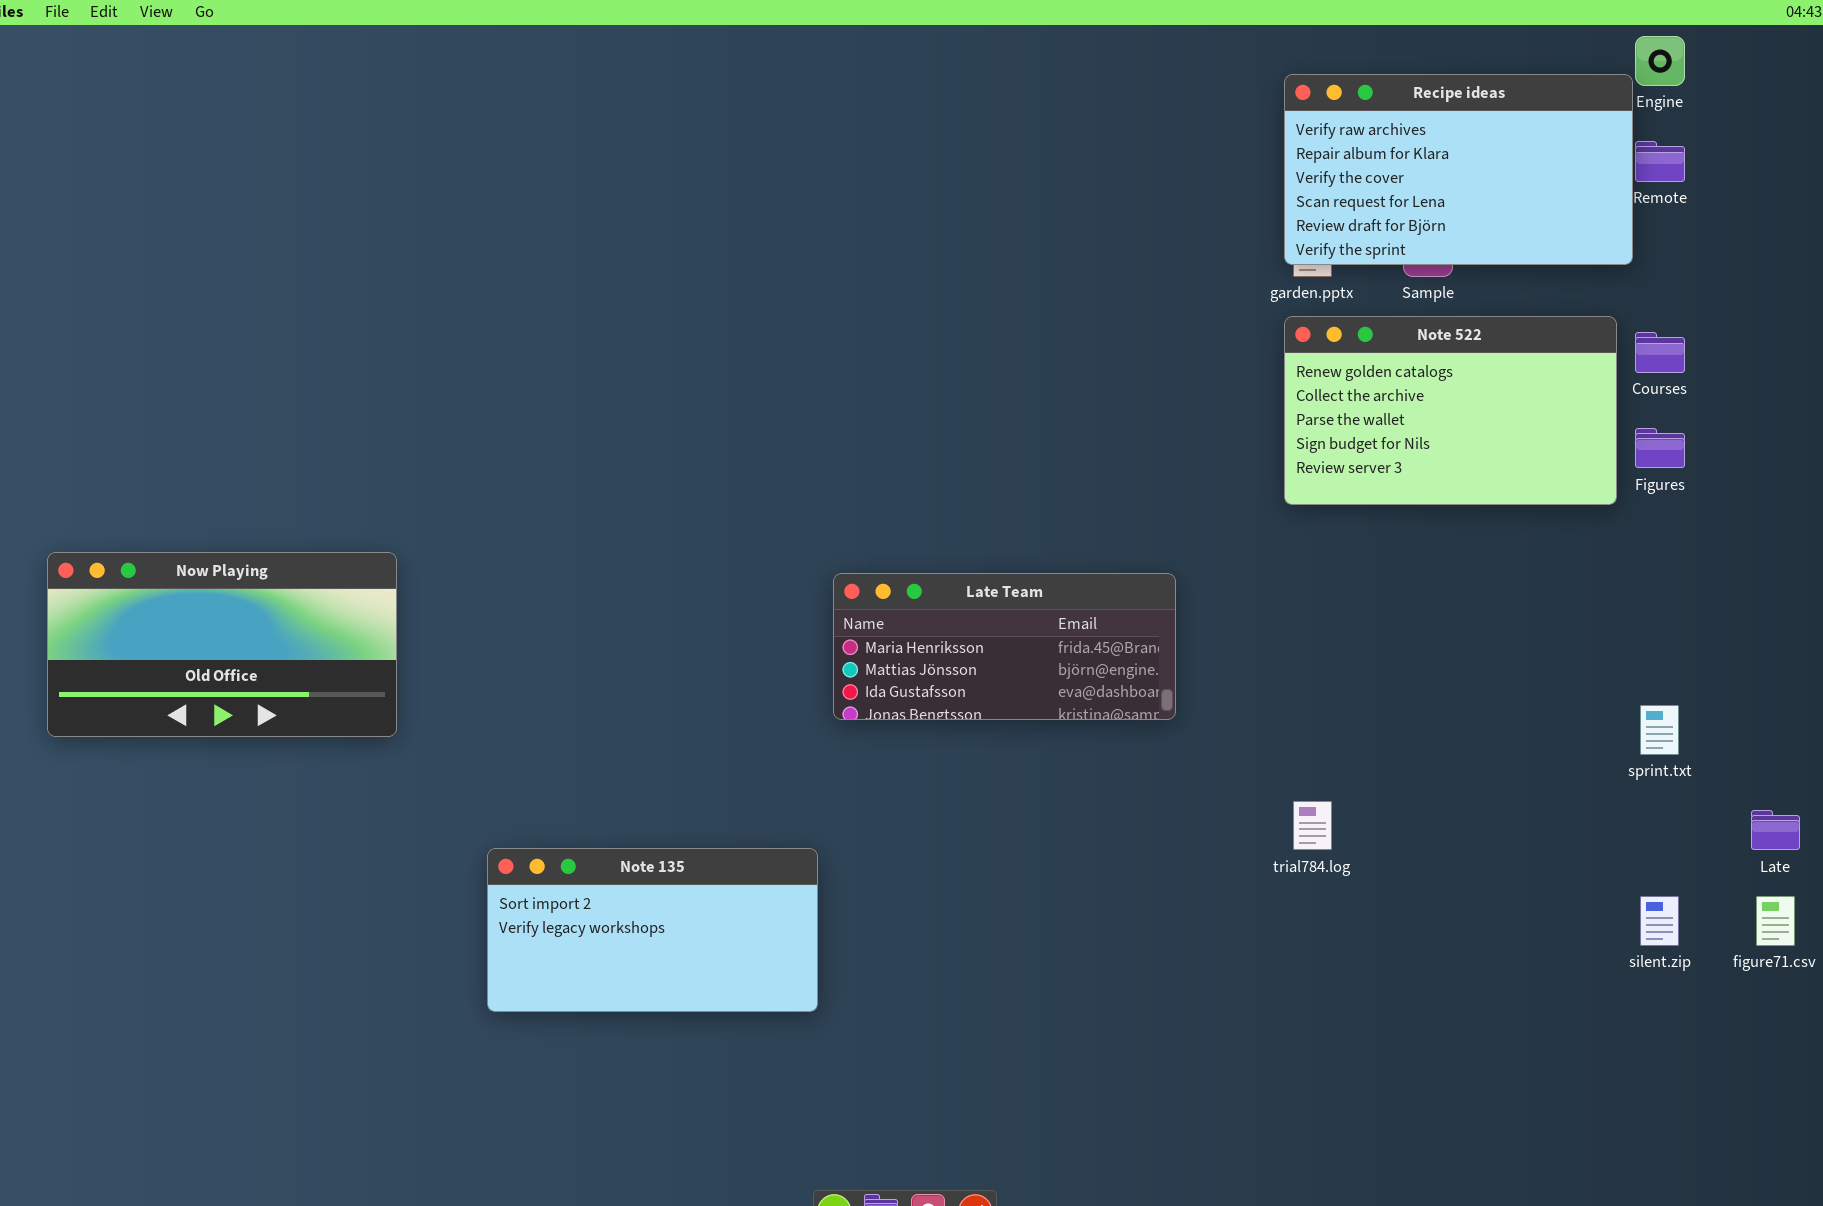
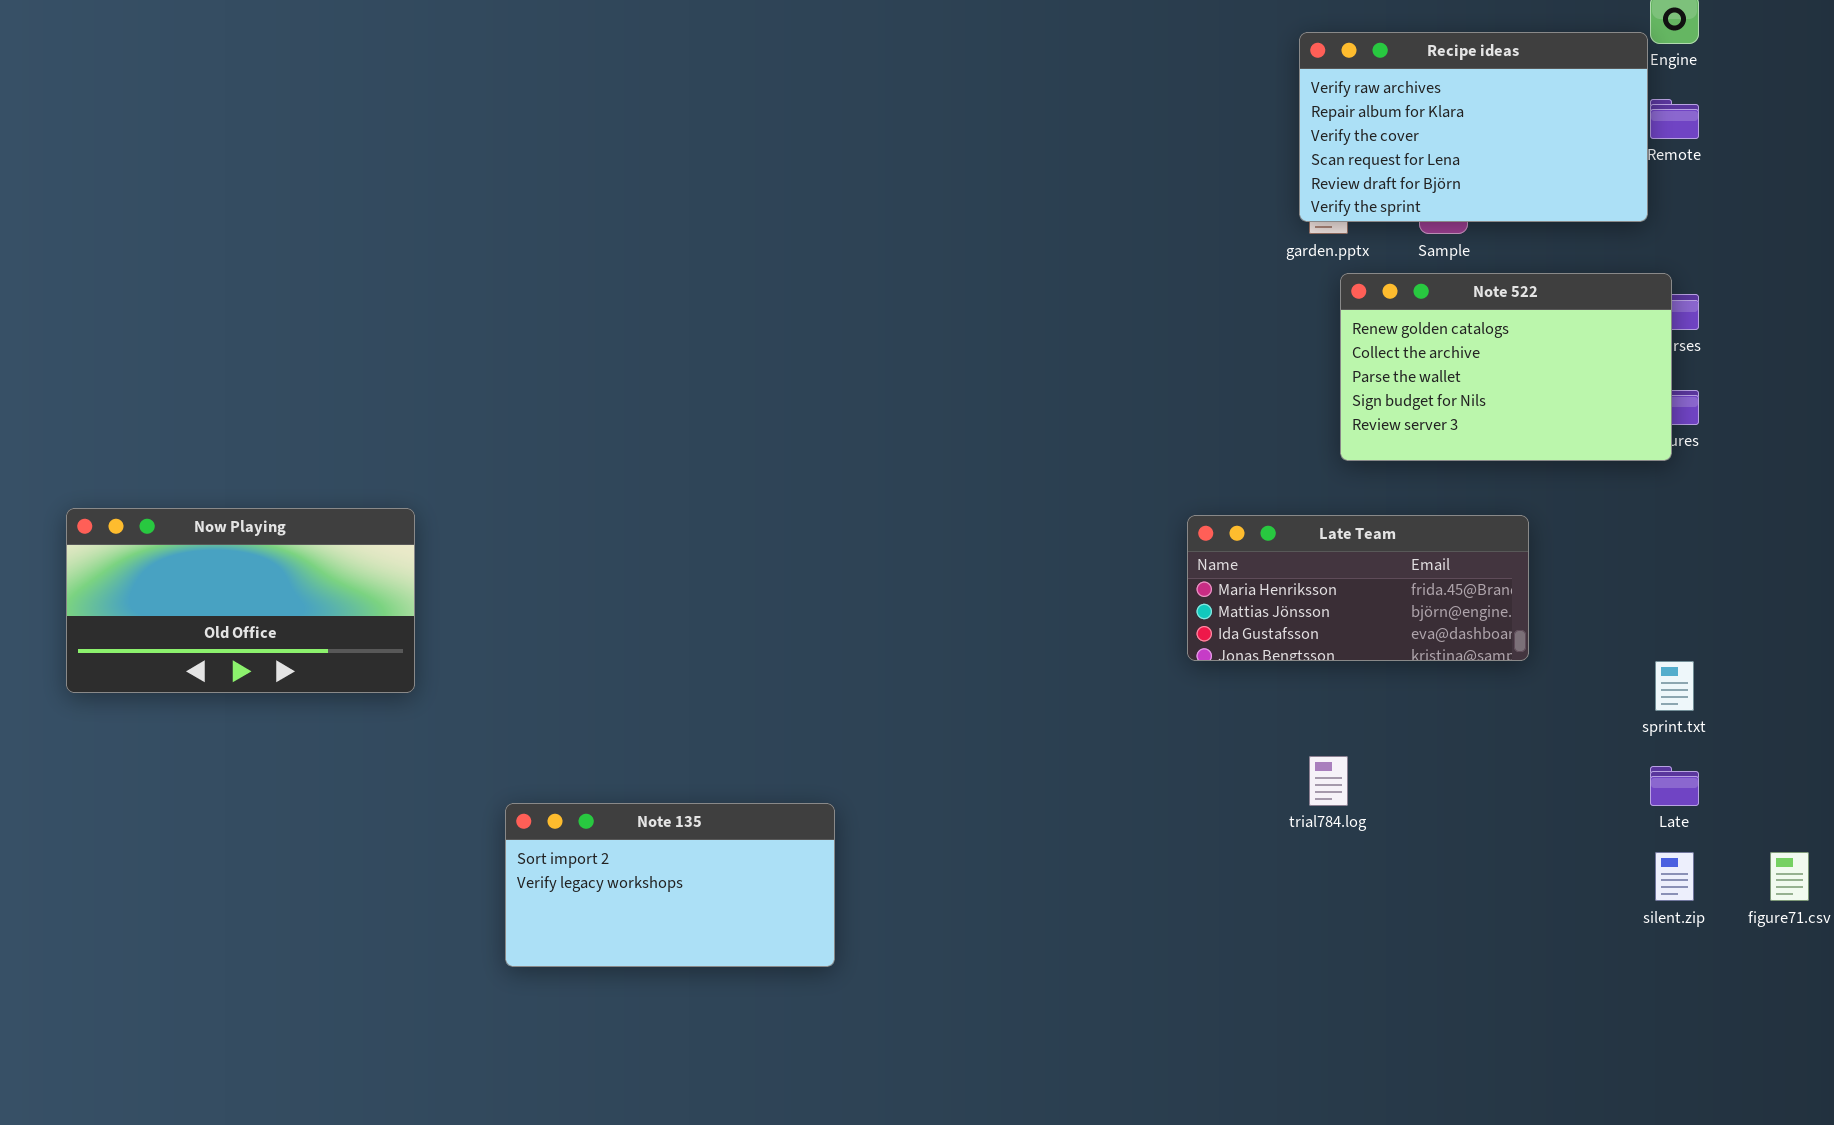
Note 522: [1284,316,1617,505] -> [1340,273,1672,461], moved
Late Team: [833,573,1176,720] -> [1187,515,1529,661], moved
Late: [1751,810,1800,850] -> [1650,766,1699,806], moved

